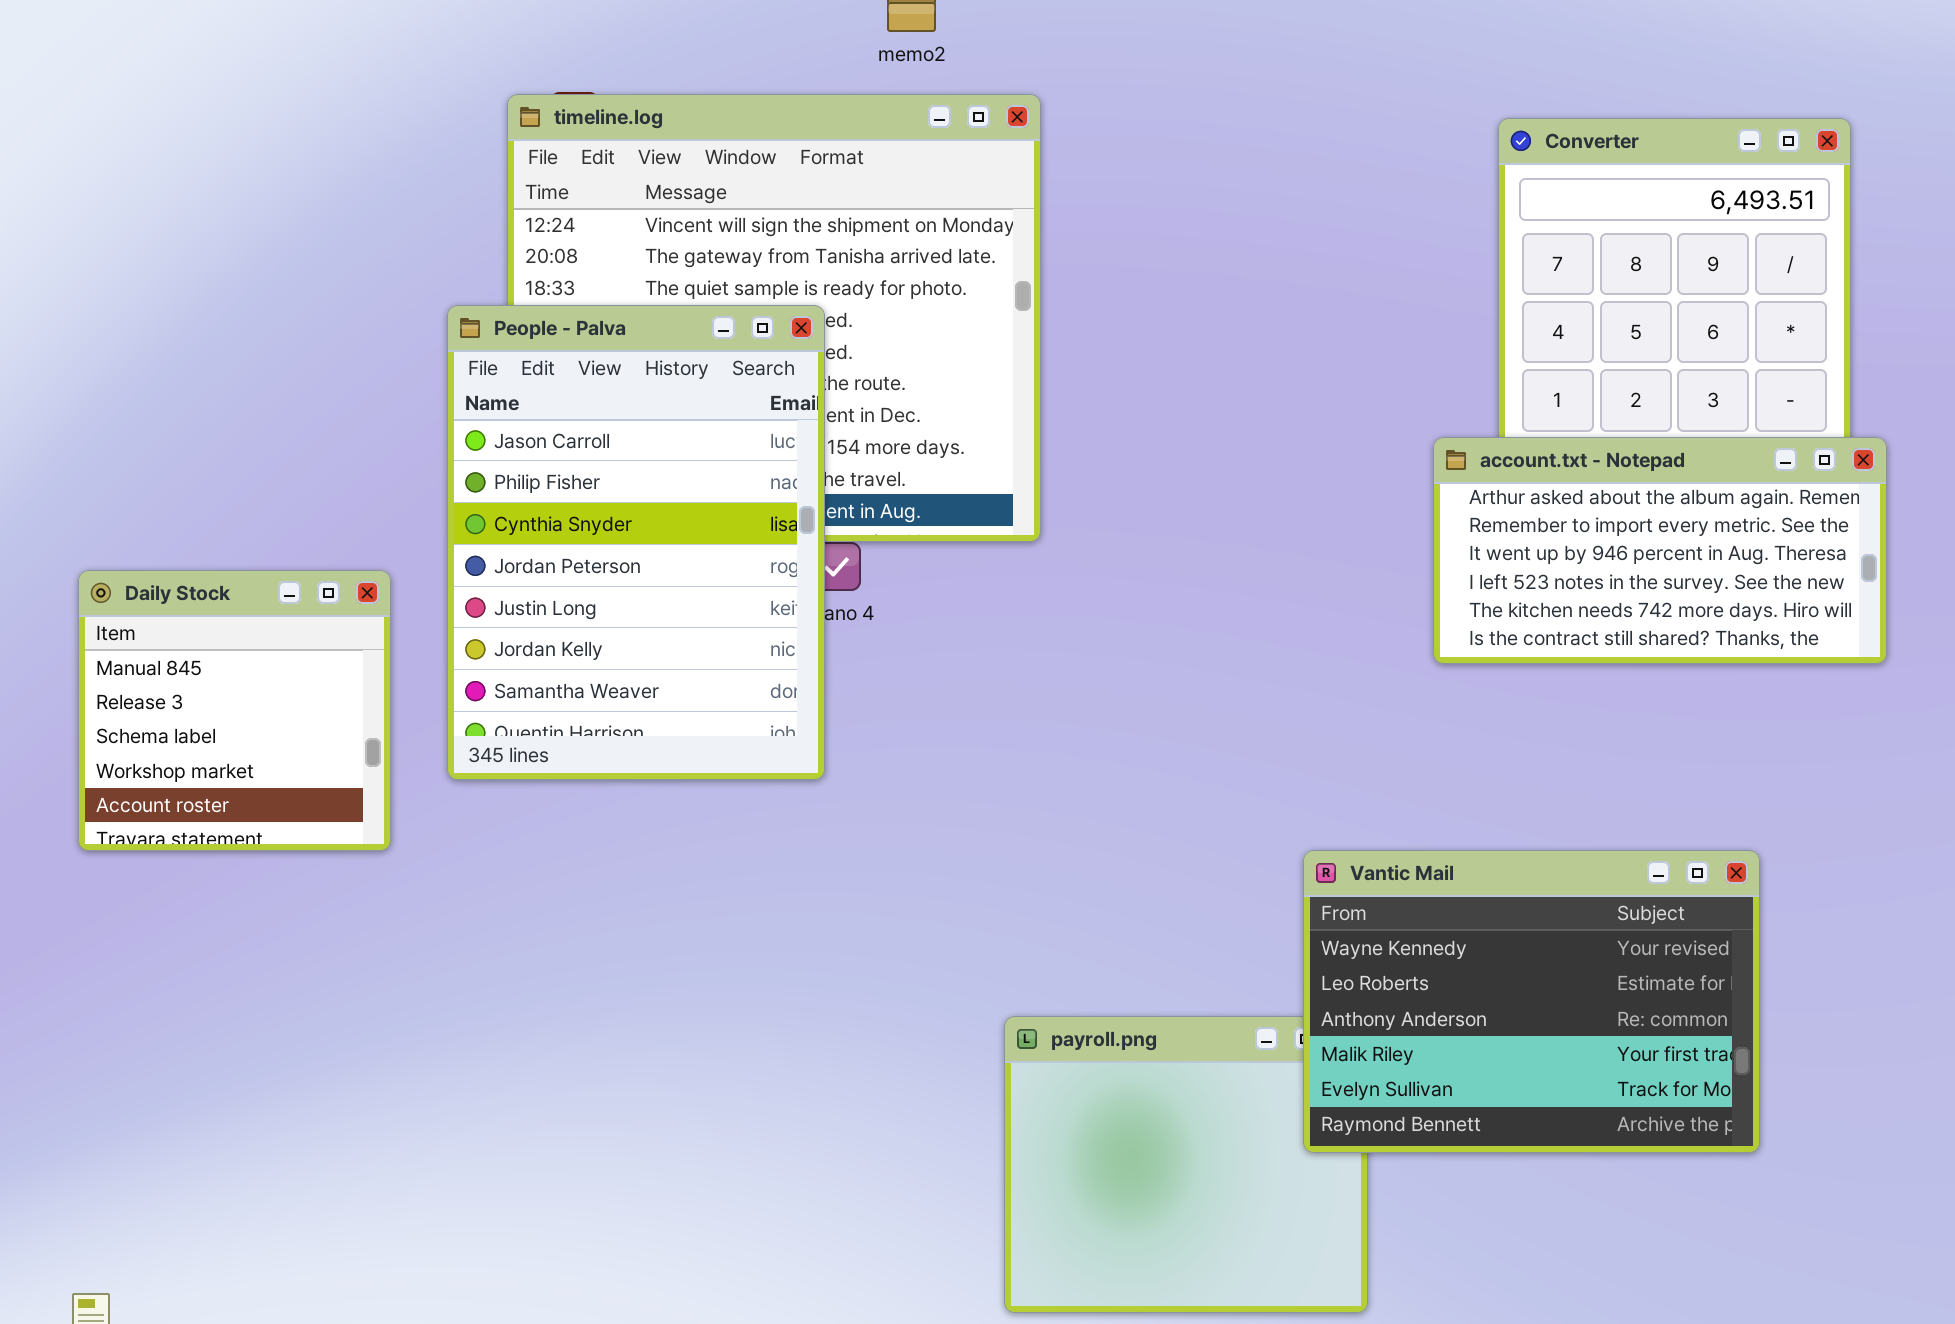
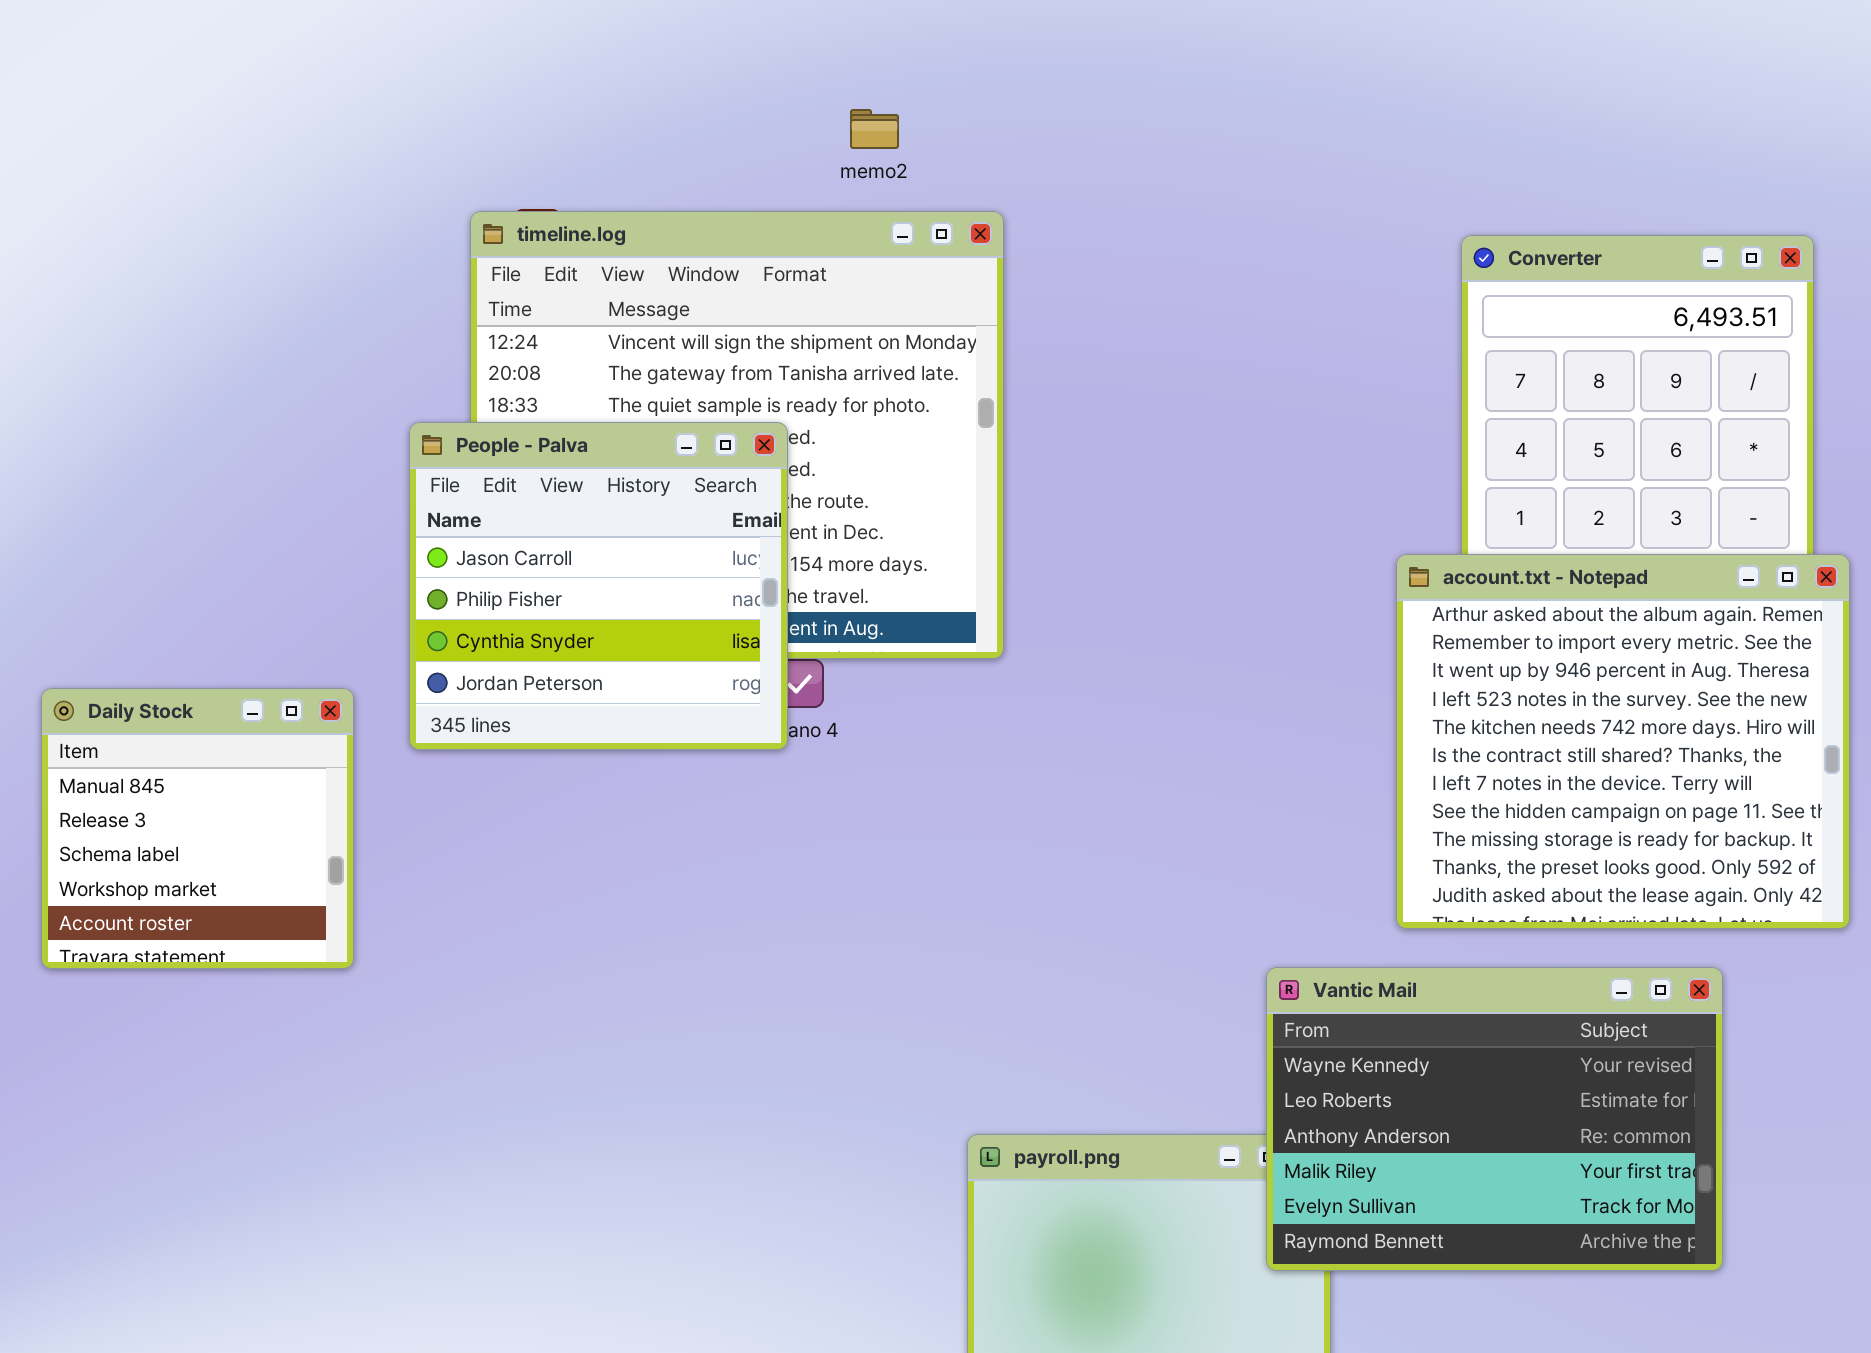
People - Palva: [447,305,825,780] -> [409,422,788,750], resized
account.txt - Notepad: [1433,437,1887,664] -> [1396,554,1850,929], resized

